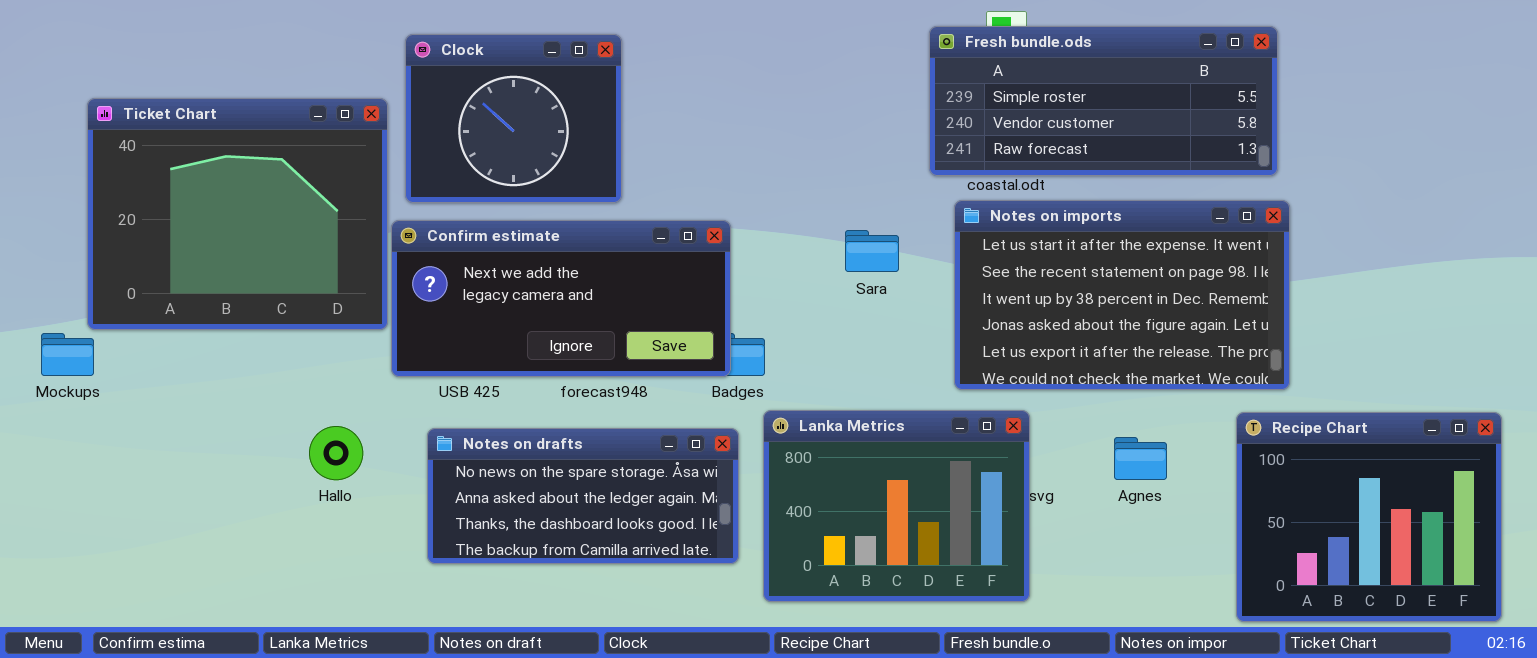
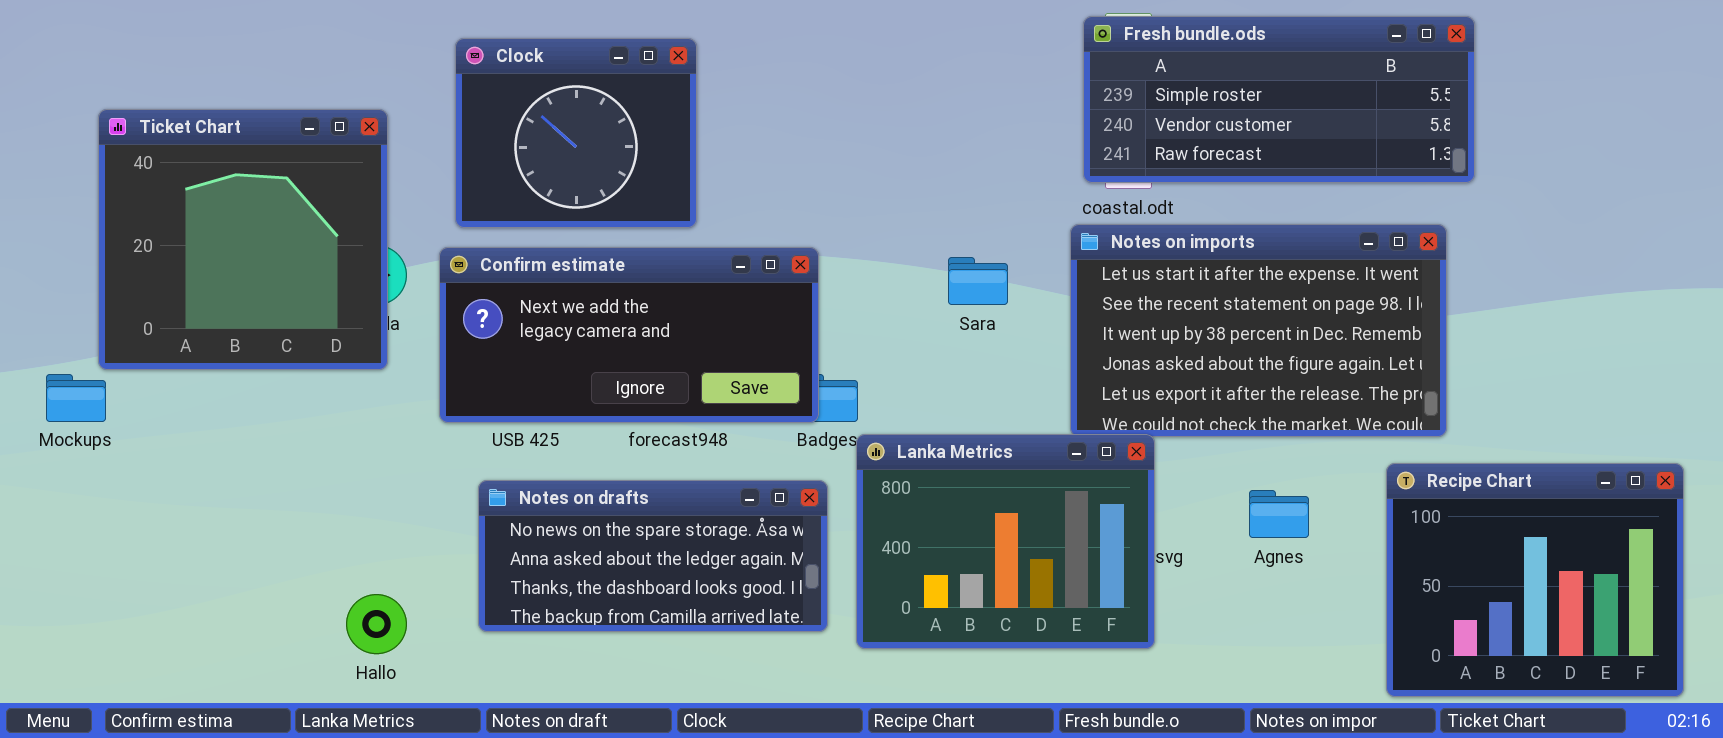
Fresh bundle.ods: [929,26,1278,176] -> [1083,16,1475,183], moved
Ticket Chart: [87,98,388,330] -> [98,109,388,370], resized
Lanka Metrics: [763,410,1030,602] -> [856,434,1155,649], moved
Hallo: [309,426,363,480] -> [346,594,407,654], moved

